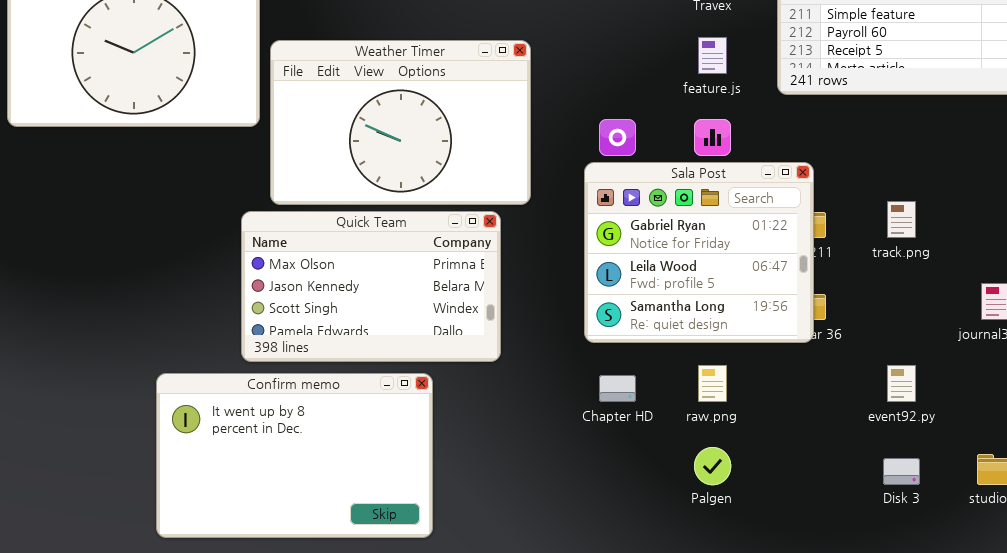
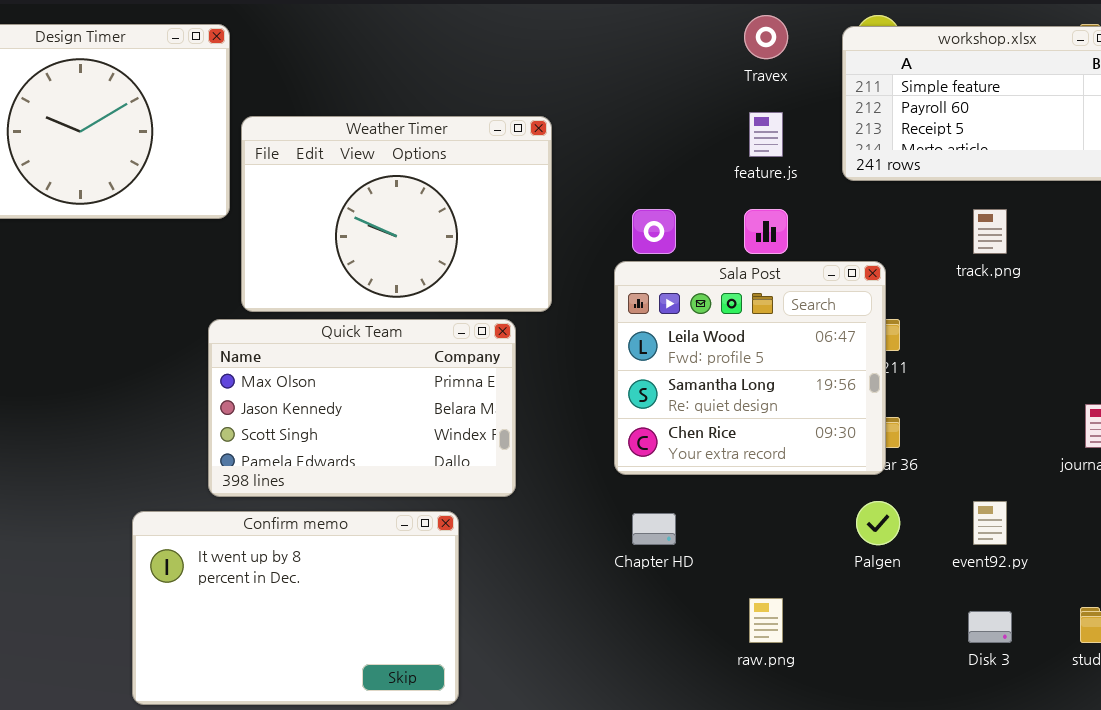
Sala Post: [584,162,814,343] -> [614,261,886,475], scrolled down 1 row
track.png: [887,201,916,238] -> [973,209,1007,254], moved
raw.png: [698,365,727,402] -> [749,598,783,643], moved
Confirm memo: [156,373,433,538] -> [132,511,459,705], moved
Palgen: [694,447,731,485] -> [856,501,900,545], moved

